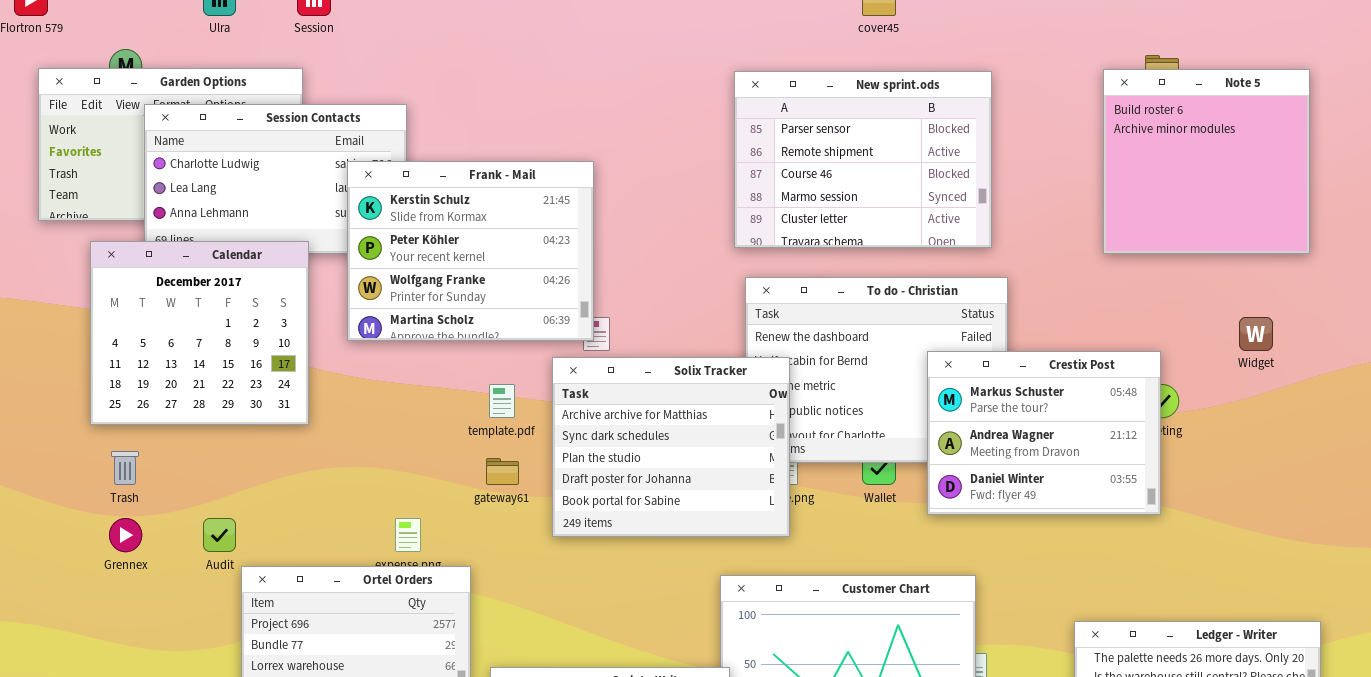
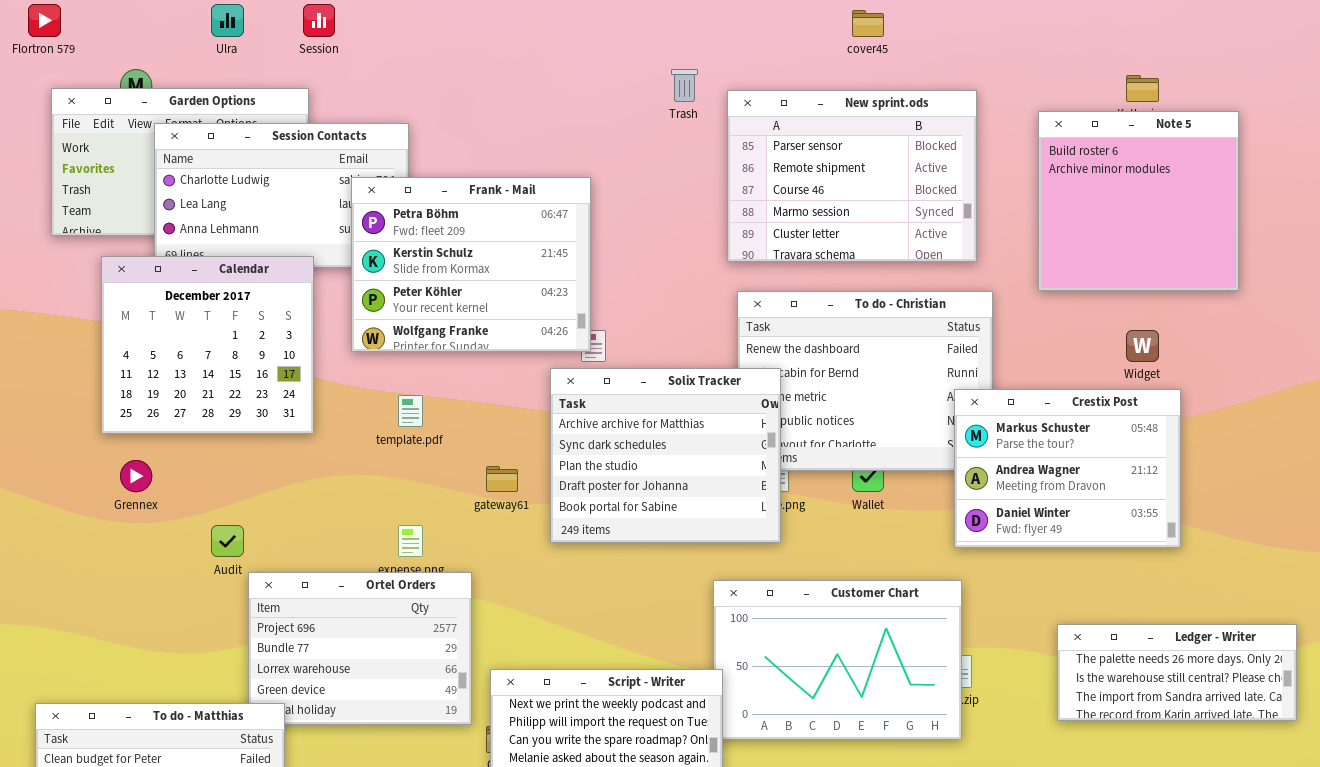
Note 5: [1103,69,1310,254] -> [1038,111,1239,291], moved
Frank - Mail: [347,161,594,341] -> [351,177,591,352], scrolled up 1 row
Widget: [1239,317,1273,351] -> [1126,330,1159,362], moved
Crestix Post: [927,351,1161,515] -> [954,389,1181,548], moved
template.pdf: [489,384,515,418] -> [398,395,423,427], moved
Trash: [111,451,139,485] -> [671,69,698,102], moved
Grennex: [109,518,142,552] -> [120,460,152,492], moved

